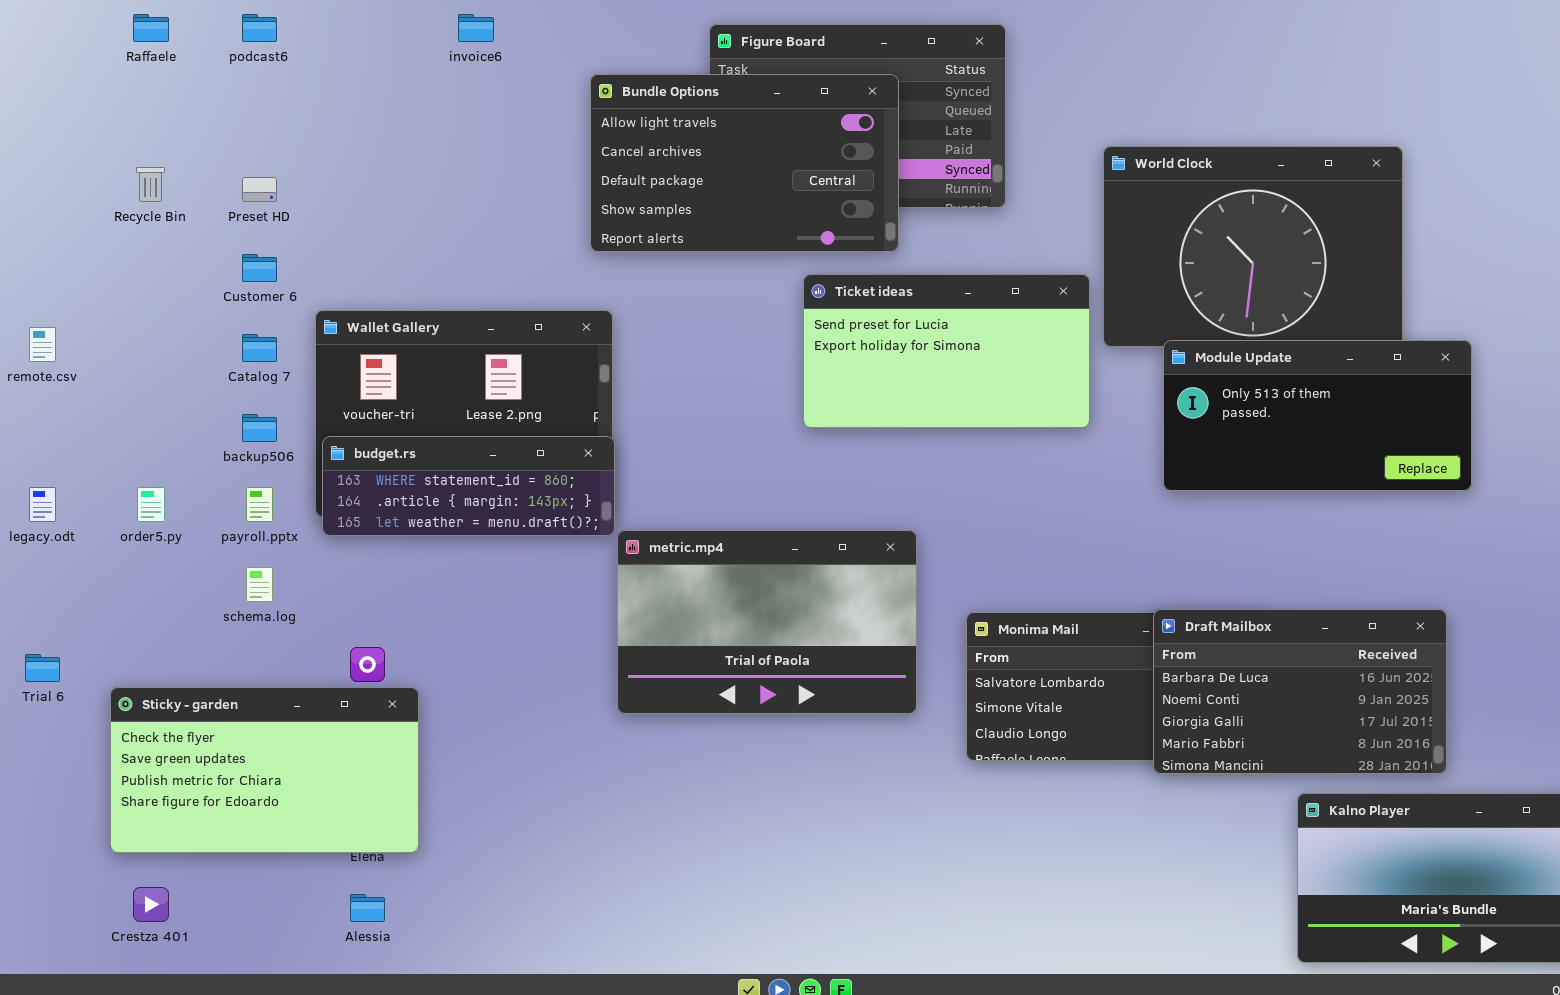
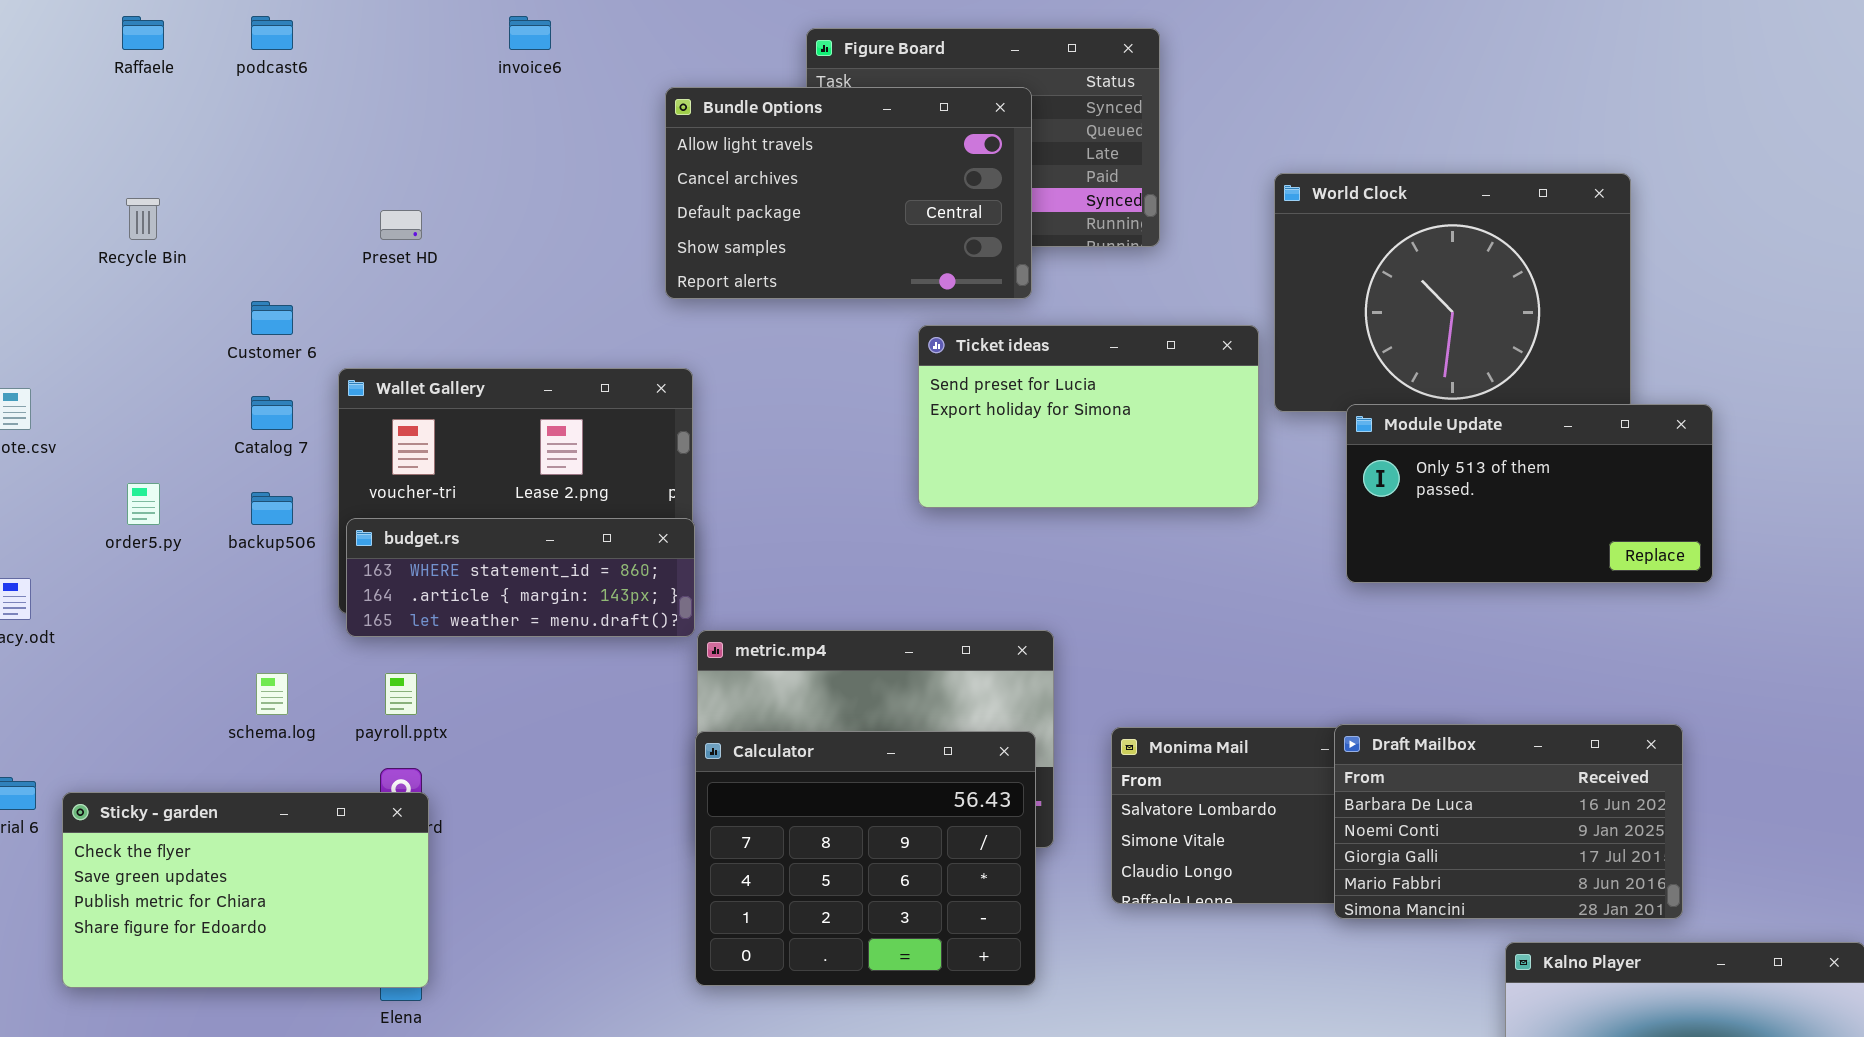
Preset HD: [242,177,277,202] -> [380,210,422,240], moved
order5.py: [137,487,165,522] -> [127,483,160,525], moved
payroll.pptx: [246,487,273,522] -> [385,673,417,715], moved
Calculator: none -> [695,731,1036,986], opened
Sticky - garden: [110,687,419,853] -> [62,792,429,988], moved

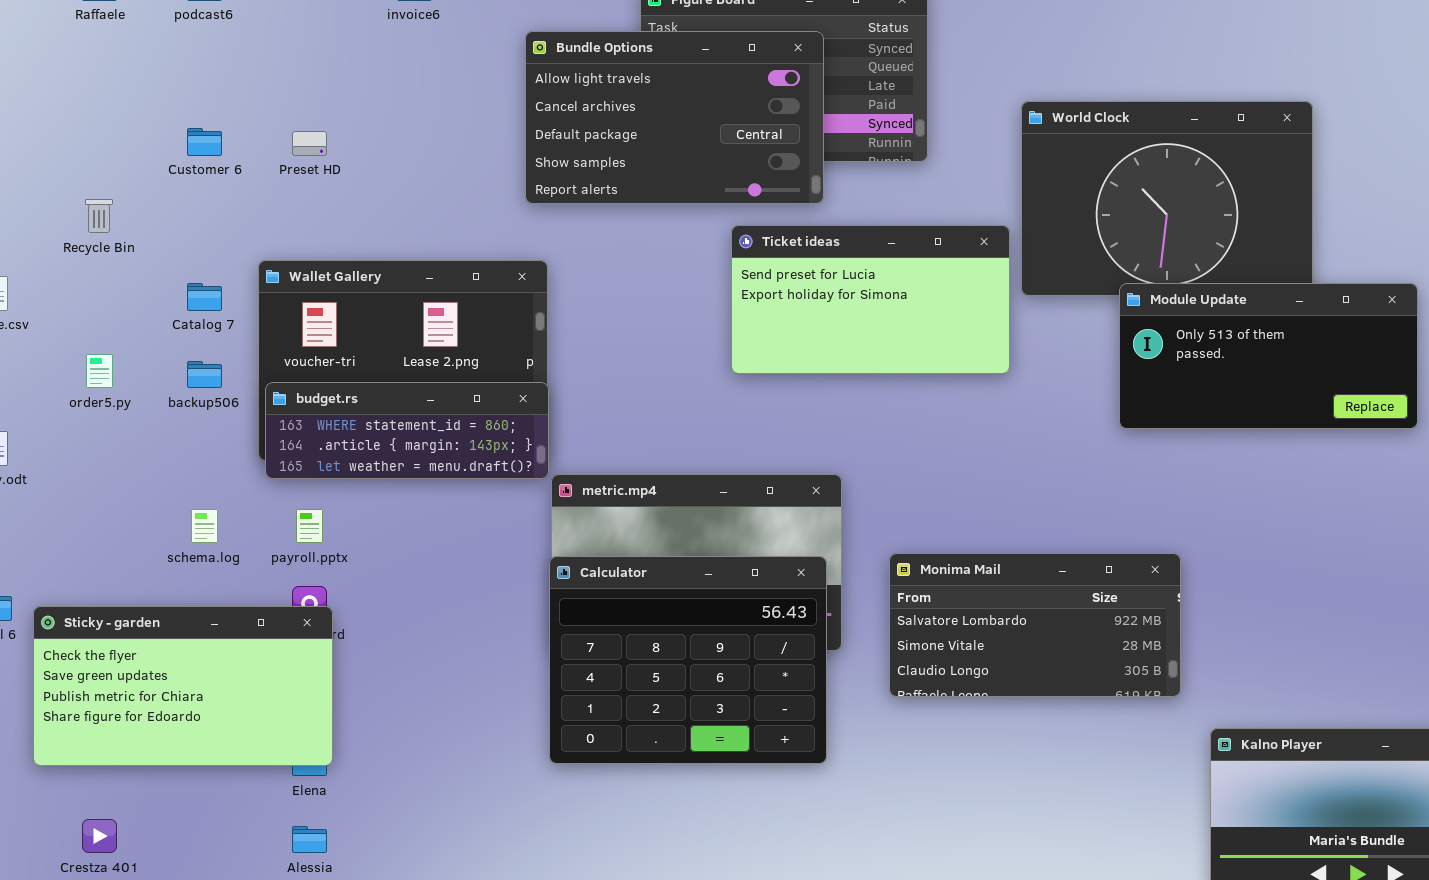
Recycle Bin: [126,198,160,240] -> [85,199,113,233], moved
Customer 6: [251,301,293,335] -> [187,128,222,156], moved
Module Update: [1346,404,1713,583] -> [1119,283,1418,429], moved
Draft Mailbox: [1334,724,1683,919] -> none, closed

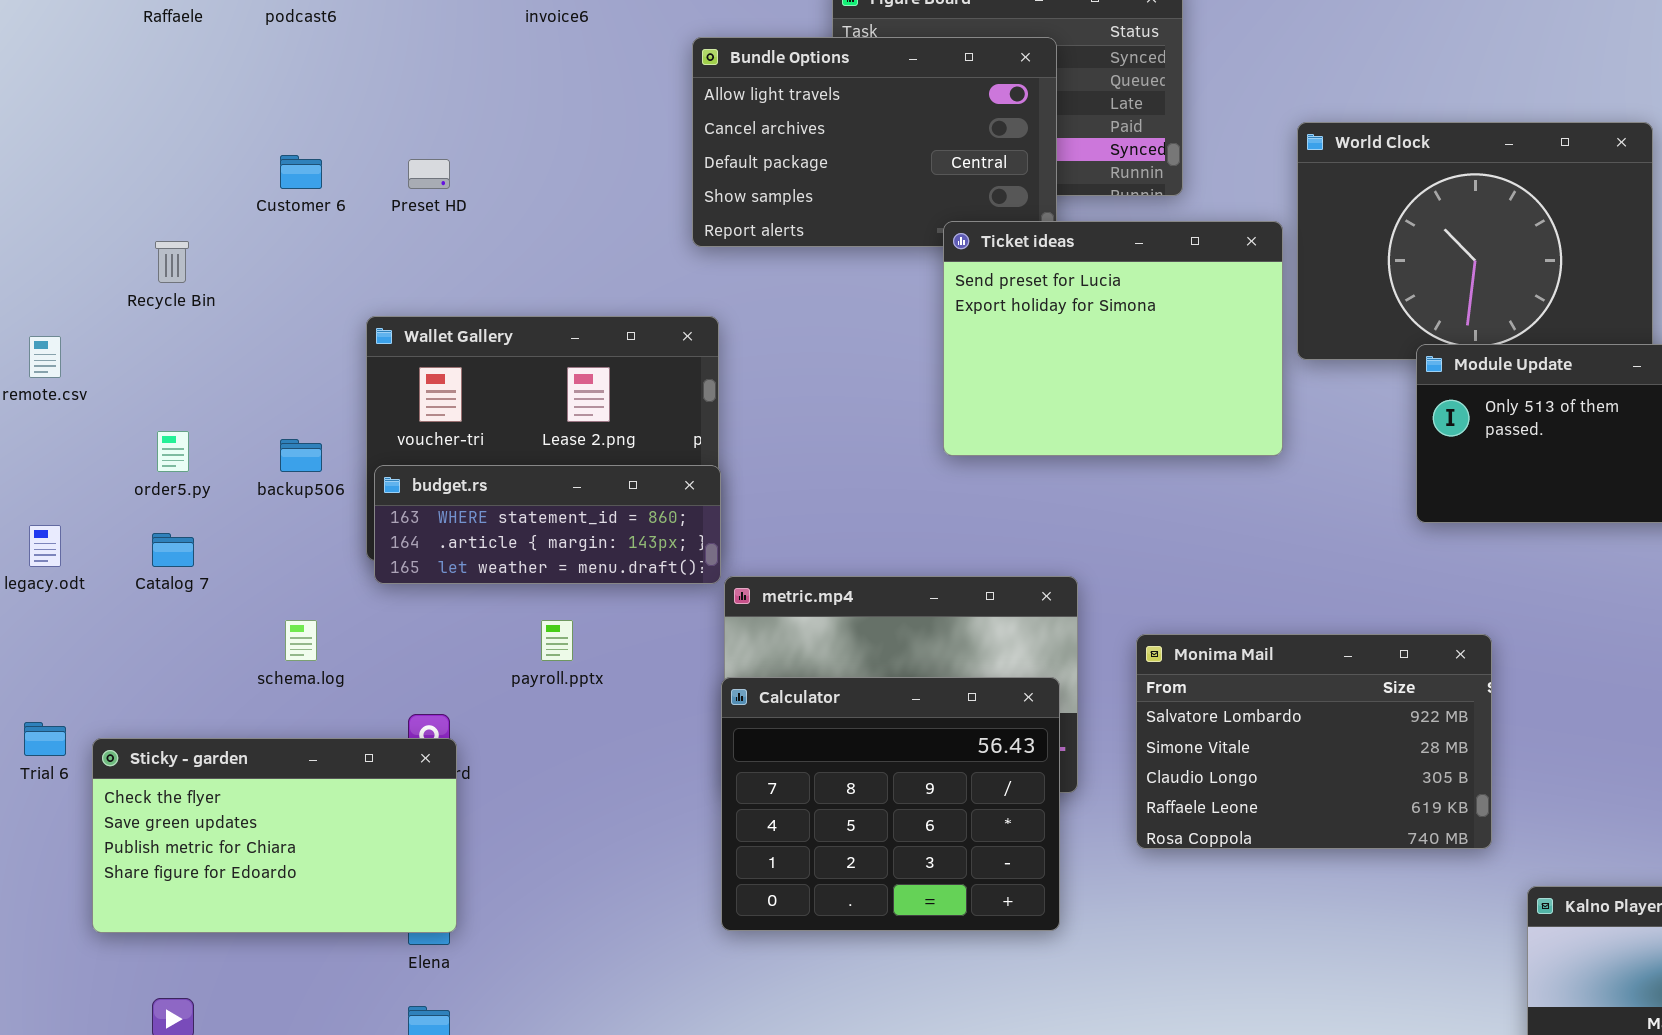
Ticket ideas: [731,225,1010,374] -> [943,221,1283,456], resized
Catalog 7: [187,283,222,311] -> [152,533,194,567], moved
payroll.pptx: [296,509,323,543] -> [541,620,573,661], moved
Monima Mail: [889,553,1181,697] -> [1136,634,1492,849], resized

